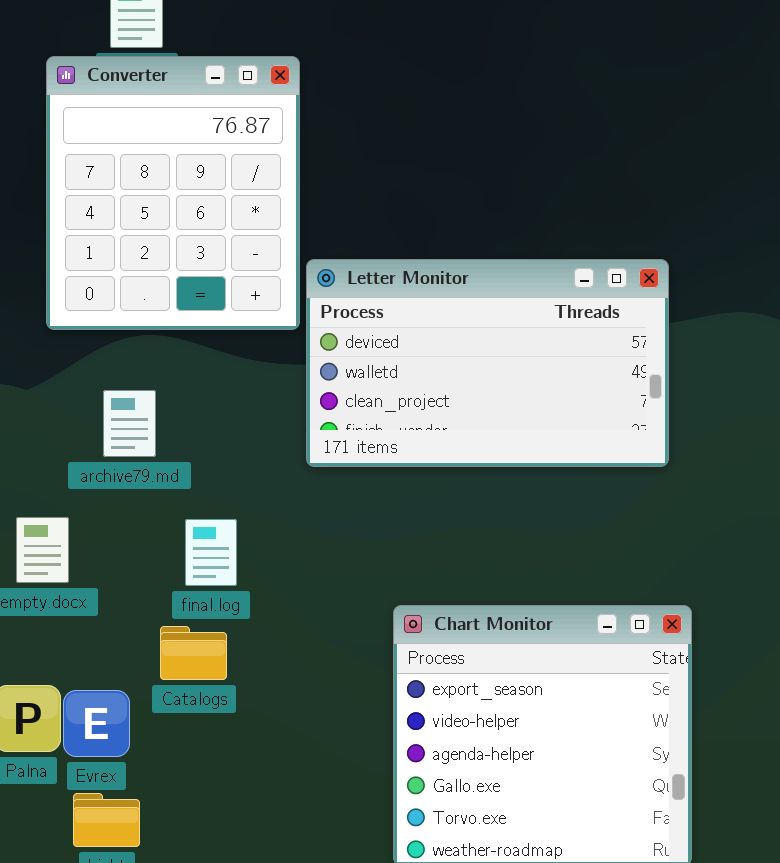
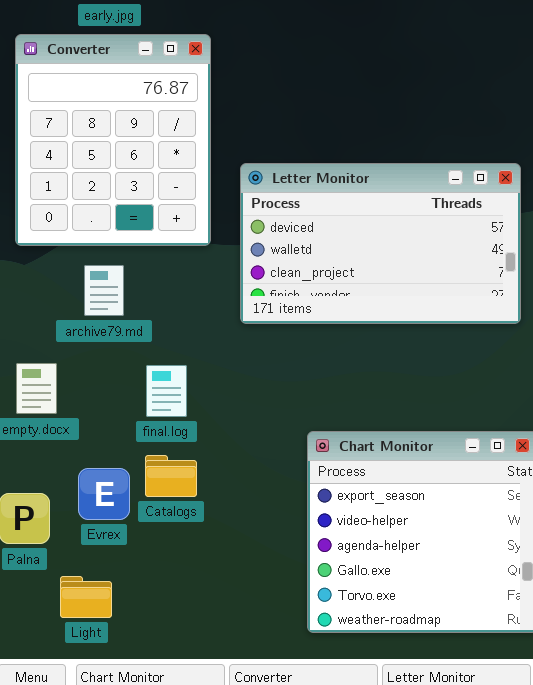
Converter: [46,56,300,330] -> [15,34,211,246], moved
Catalogs: [160,626,227,680] -> [145,455,197,497], moved
Evrex: [63,690,130,757] -> [78,468,130,520], moved

